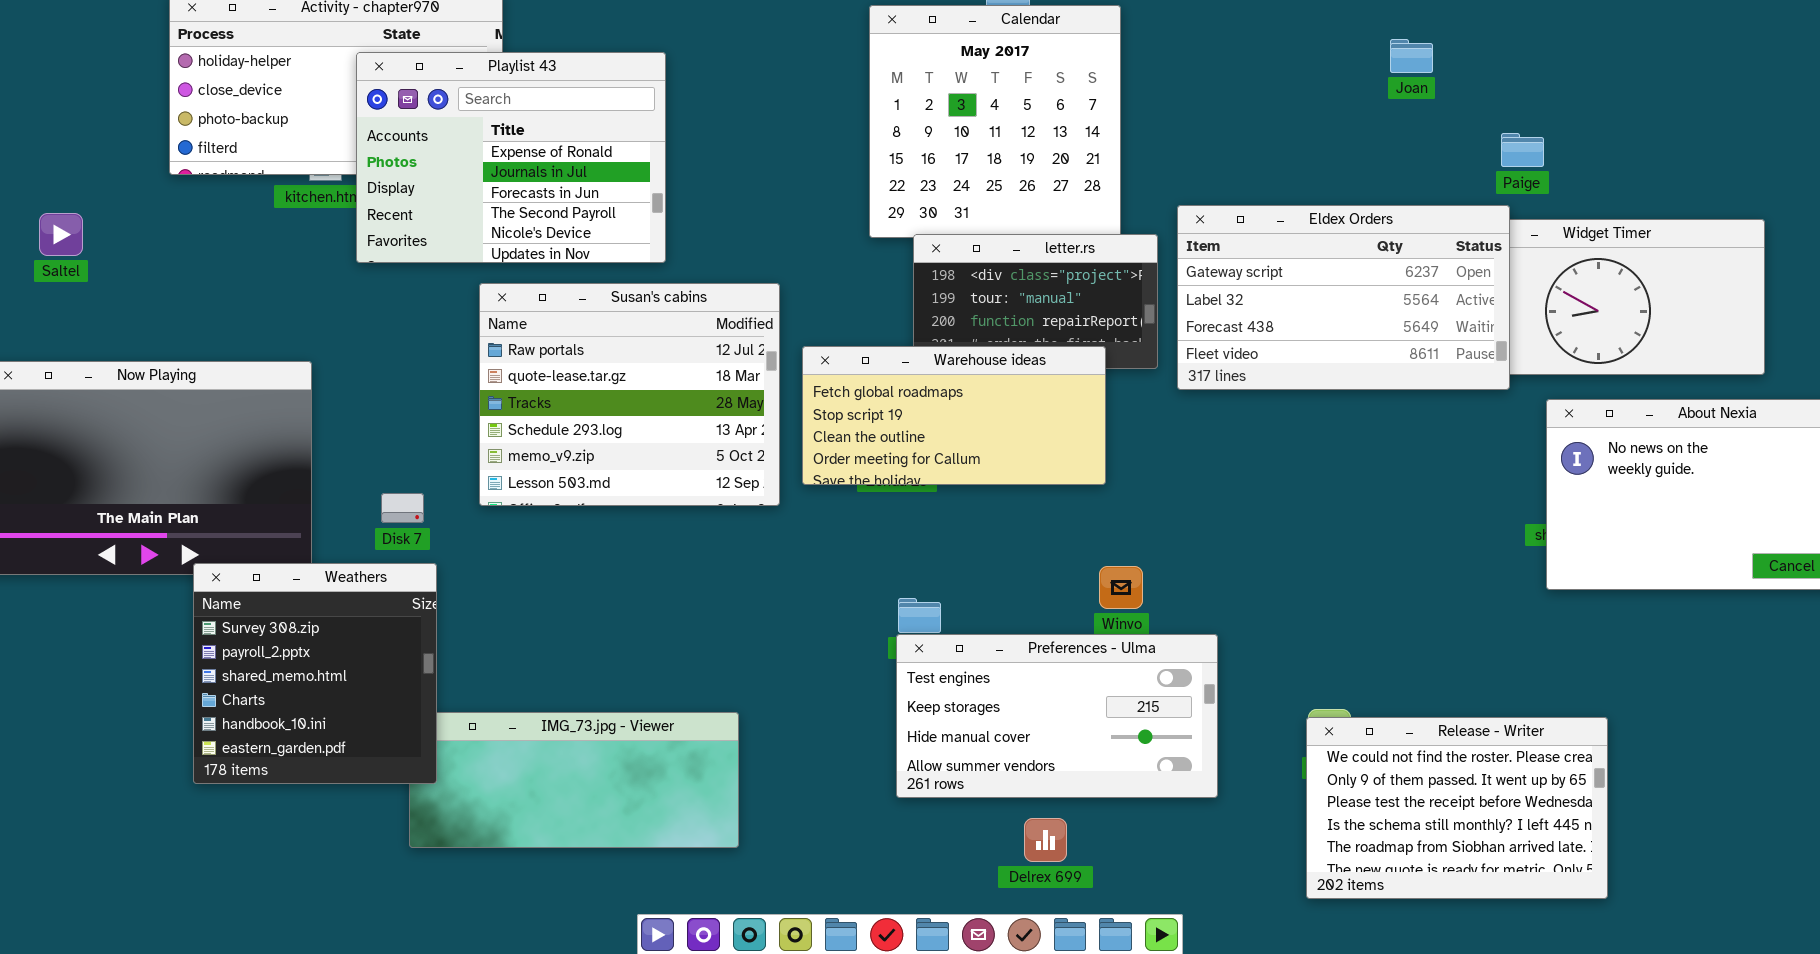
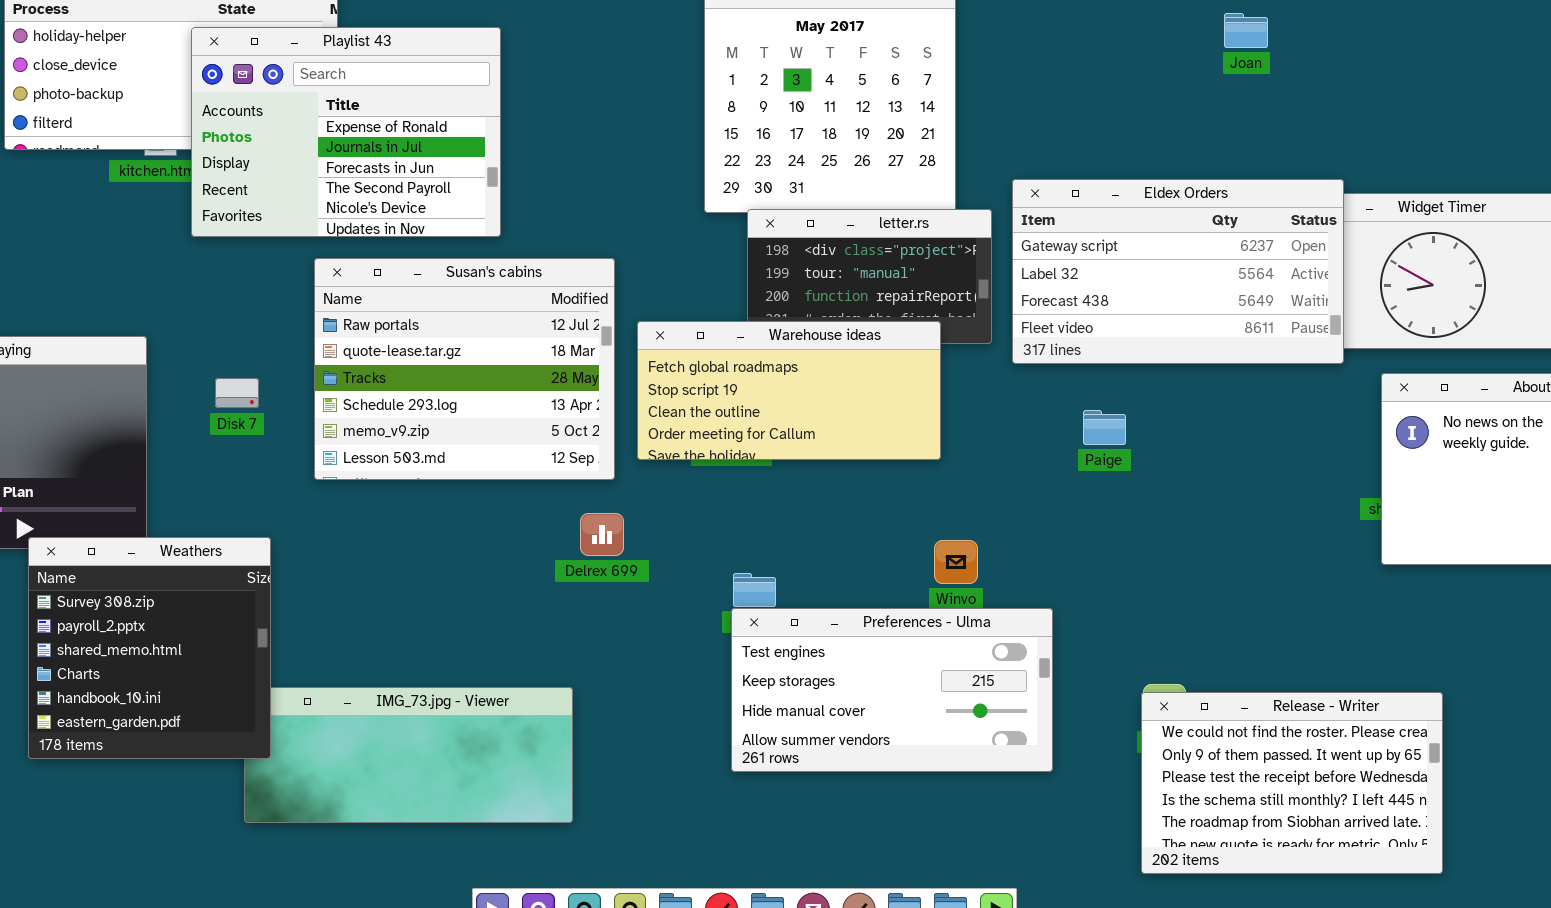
Paige: [1501,133,1544,167] -> [1083,410,1126,445], moved
Disk 7: [381,493,424,523] -> [215,378,259,408], moved
Delrex 699: [1024,818,1067,862] -> [580,513,624,556], moved

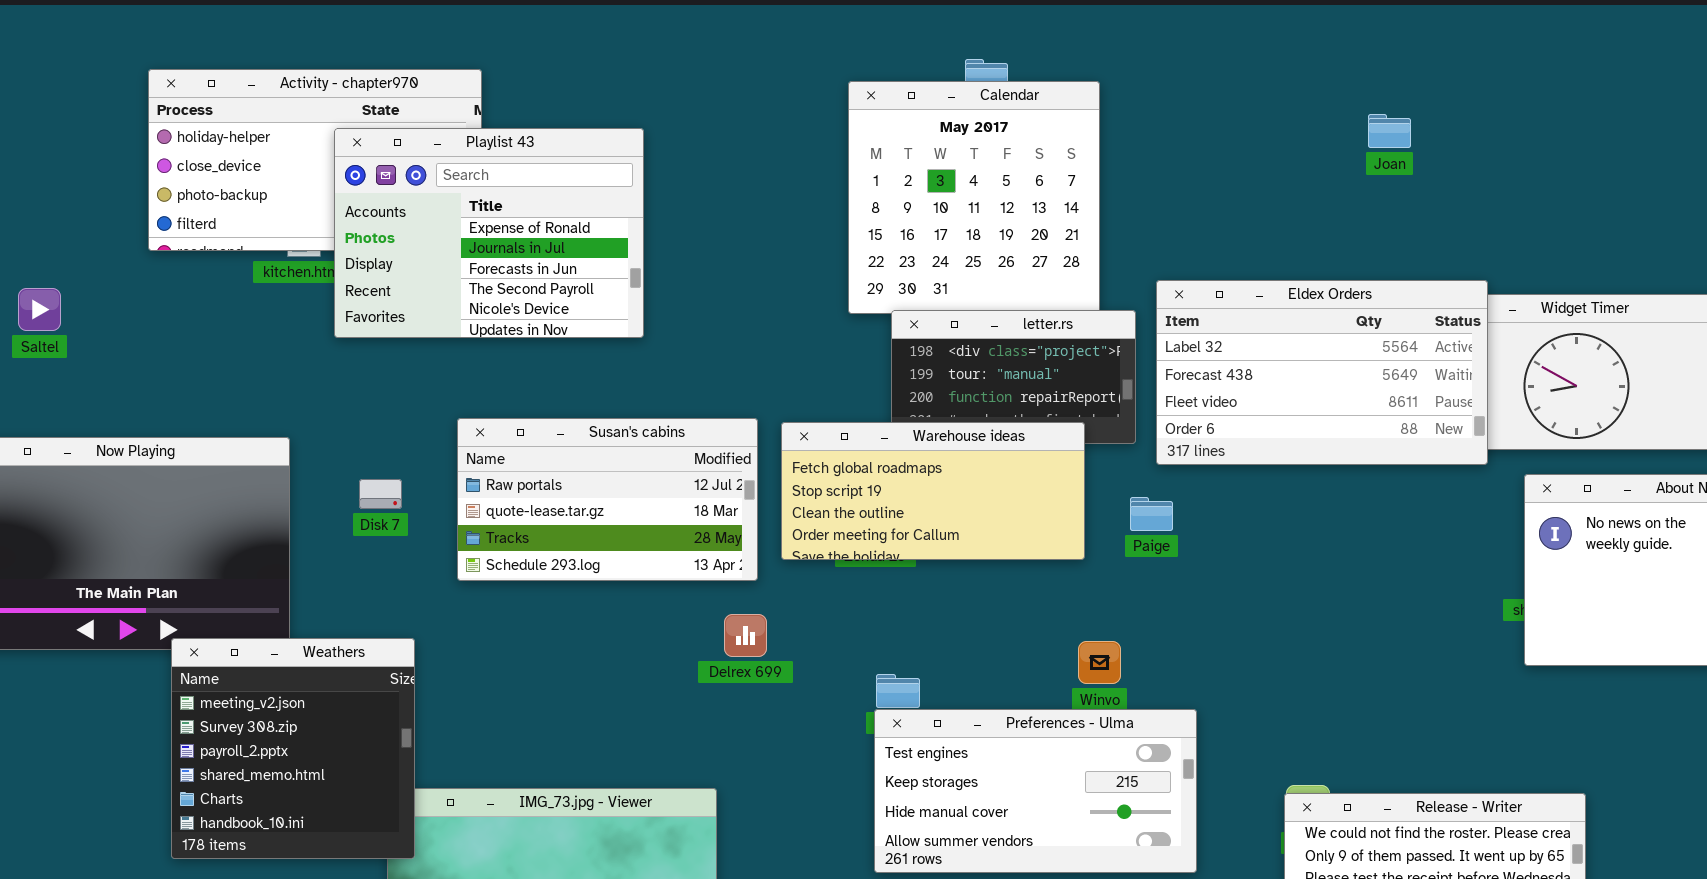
Eldex Orders: [1012,179,1344,364] -> [1156,280,1488,465], scrolled down 1 row
Susan's cabins: [314,258,615,480] -> [457,418,758,581], resized
Paige: [1083,410,1126,445] -> [1130,497,1173,531], moved
Weathers: [28,537,271,759] -> [171,638,415,859], scrolled up 1 row

